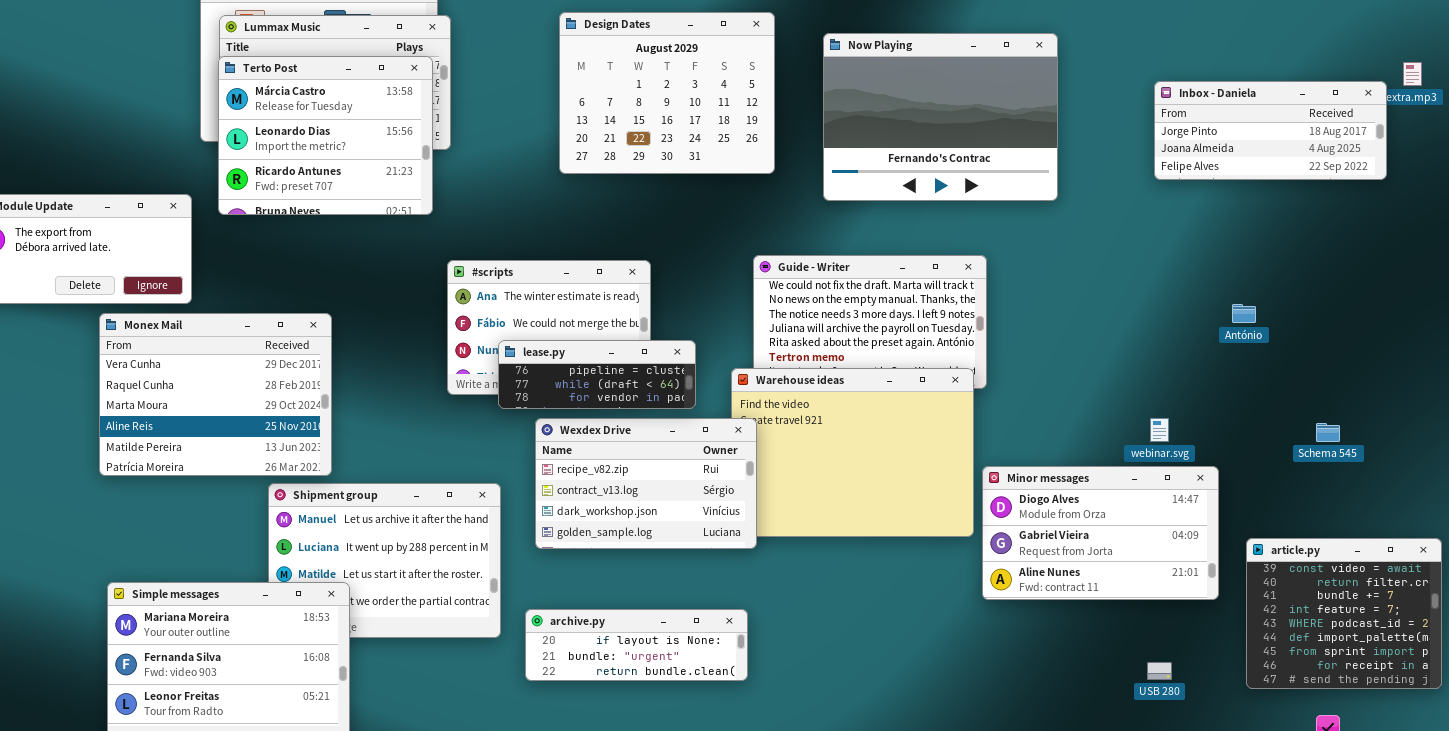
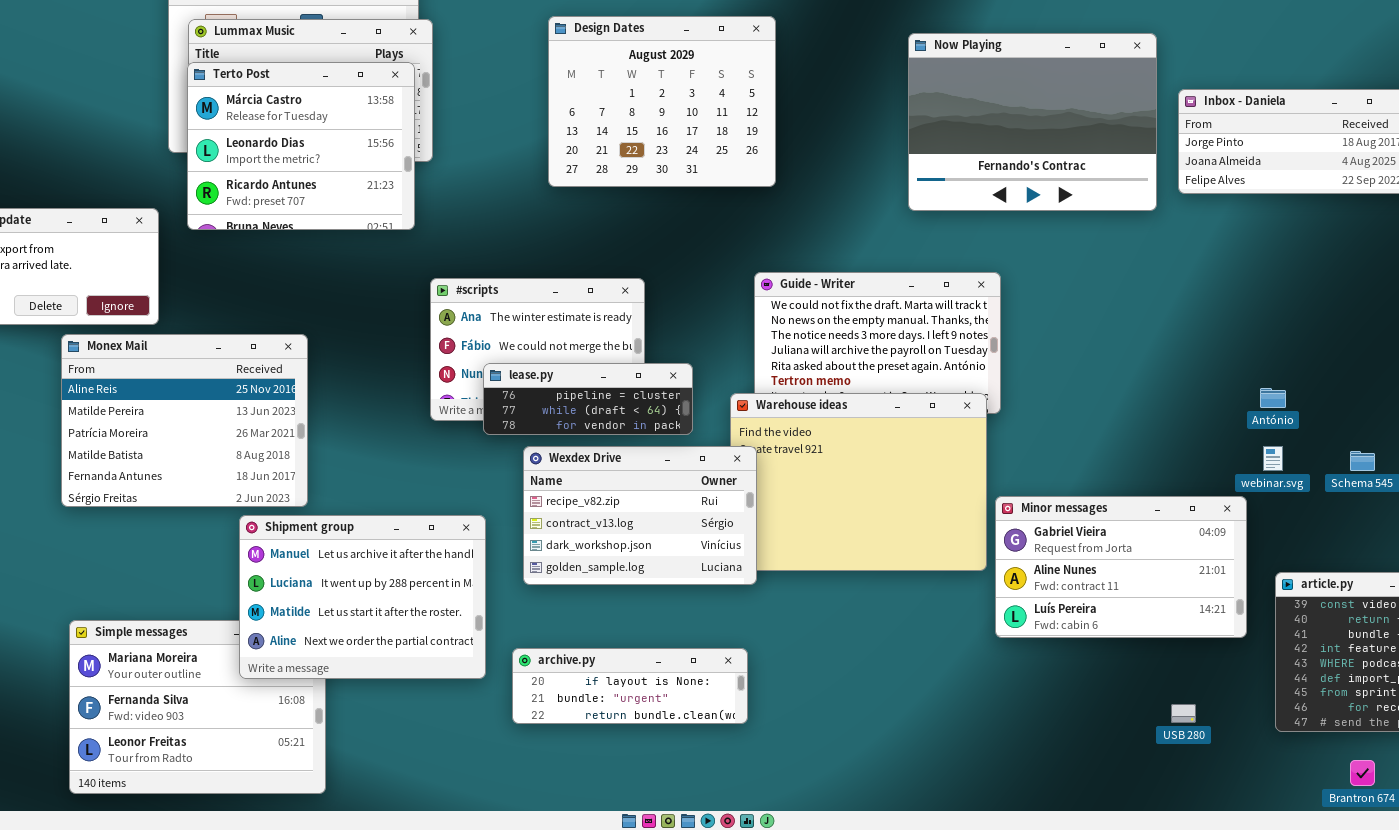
Now Playing: [823,33,1058,201] -> [908,33,1157,211], moved
António: [1232,304,1256,323] -> [1260,388,1286,408], moved
Monex Mail: [99,313,332,476] -> [61,334,308,507], scrolled down 3 rows
webinar.svg: [1150,418,1169,442] -> [1263,446,1283,471], moved
Minor messages: [982,466,1219,600] -> [995,496,1247,638], scrolled down 1 row
Shipment group: [268,483,501,638] -> [239,515,486,679], raised

